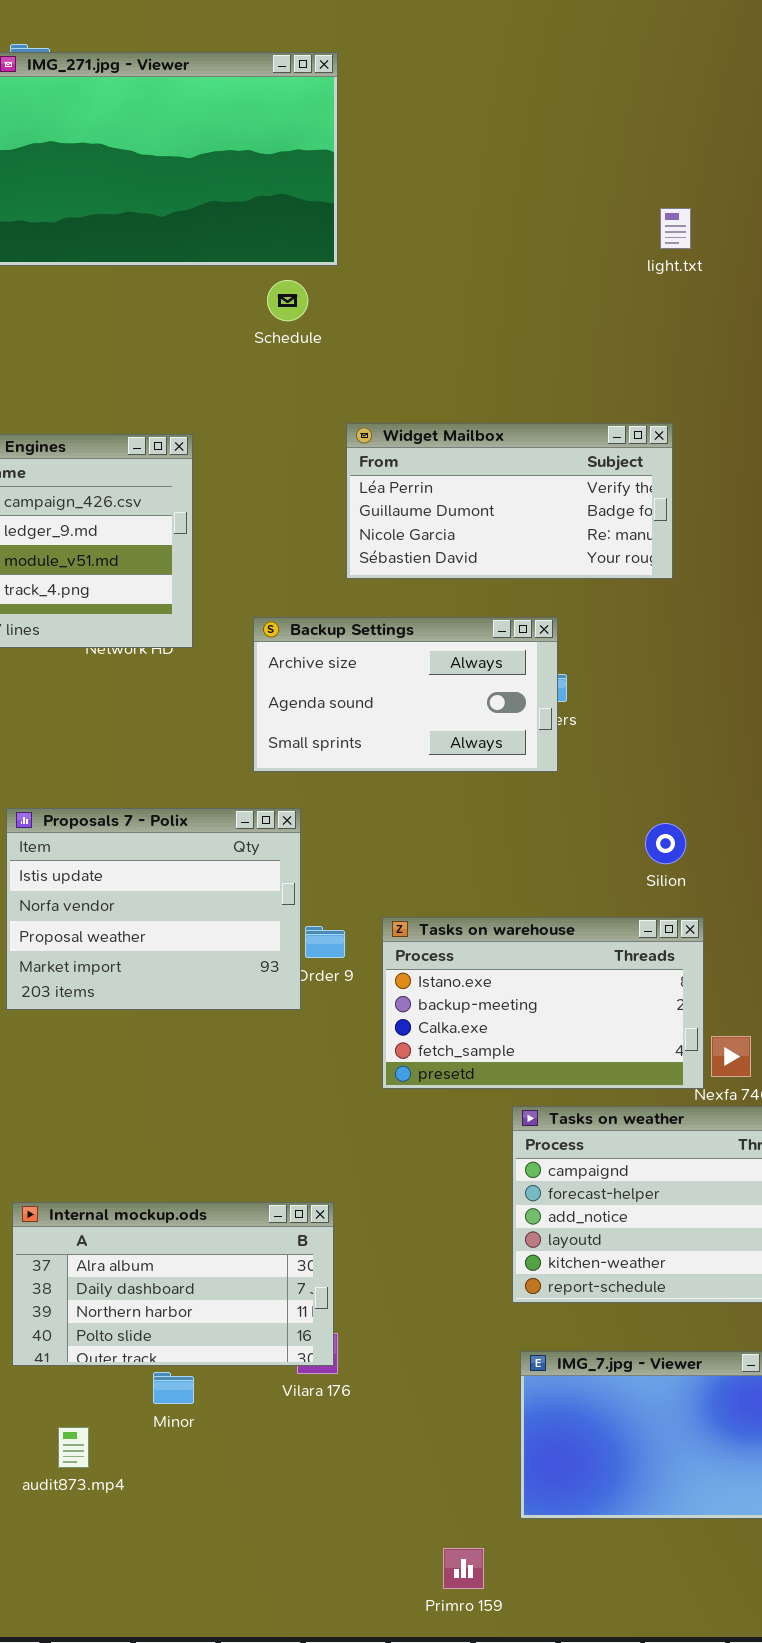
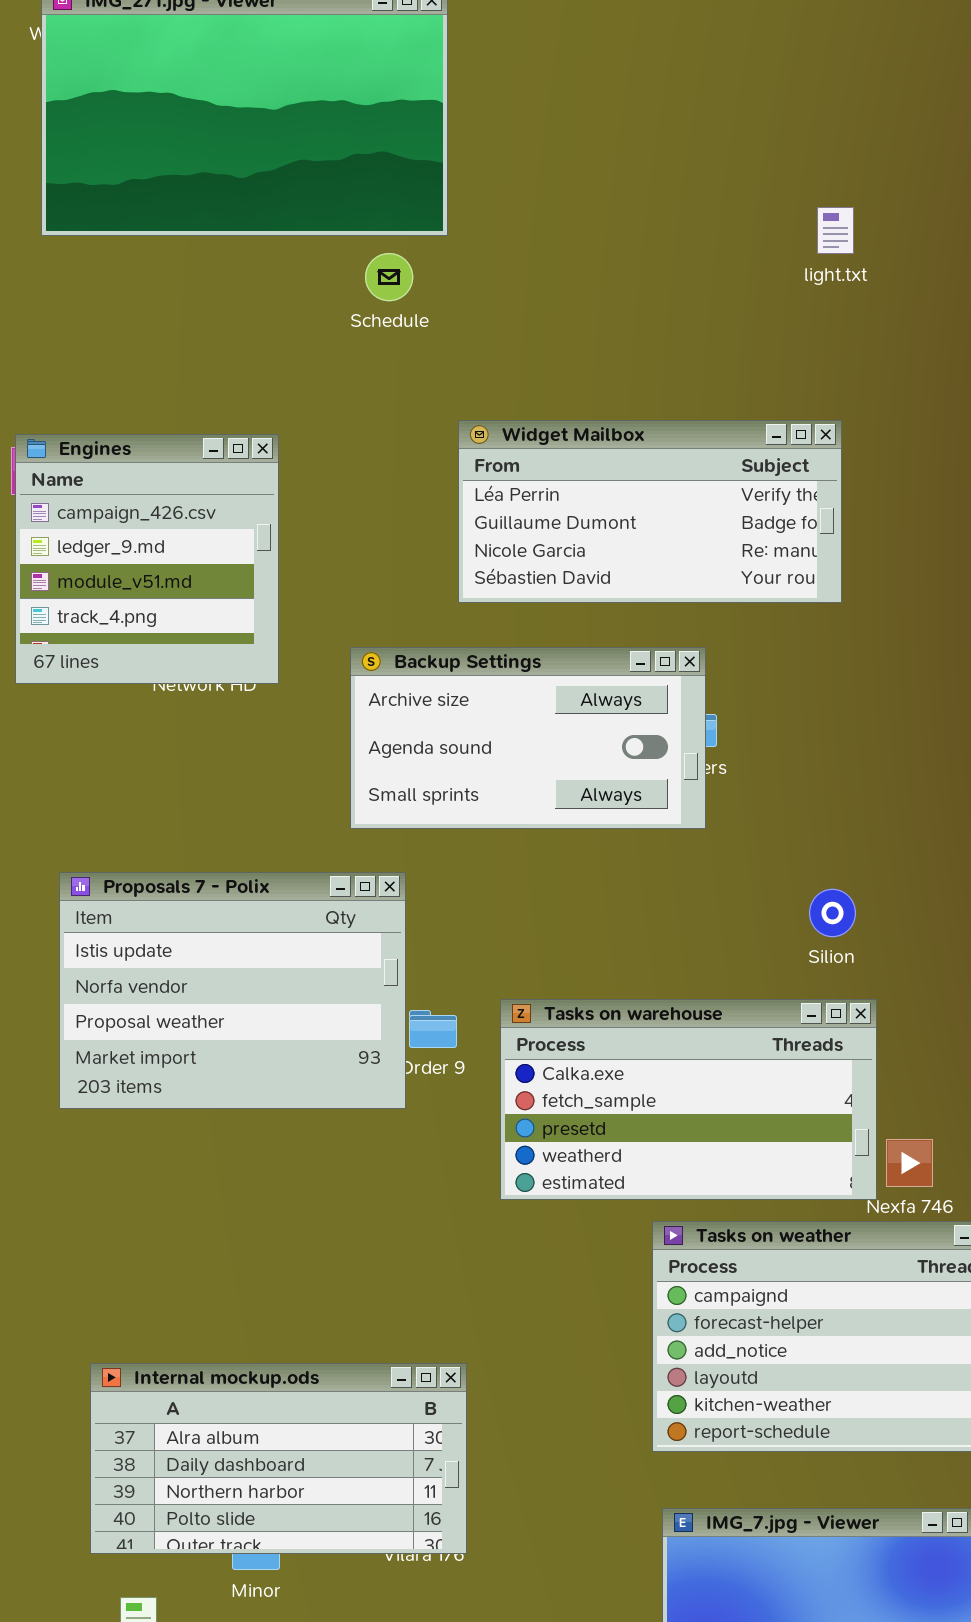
light.txt: [660,208,691,249] -> [817,207,854,254], moved
Tasks on warehouse: [382,917,704,1089] -> [500,999,877,1200], scrolled down 2 rows
Internal mockup.ods: [12,1202,334,1366] -> [90,1363,467,1554], moved

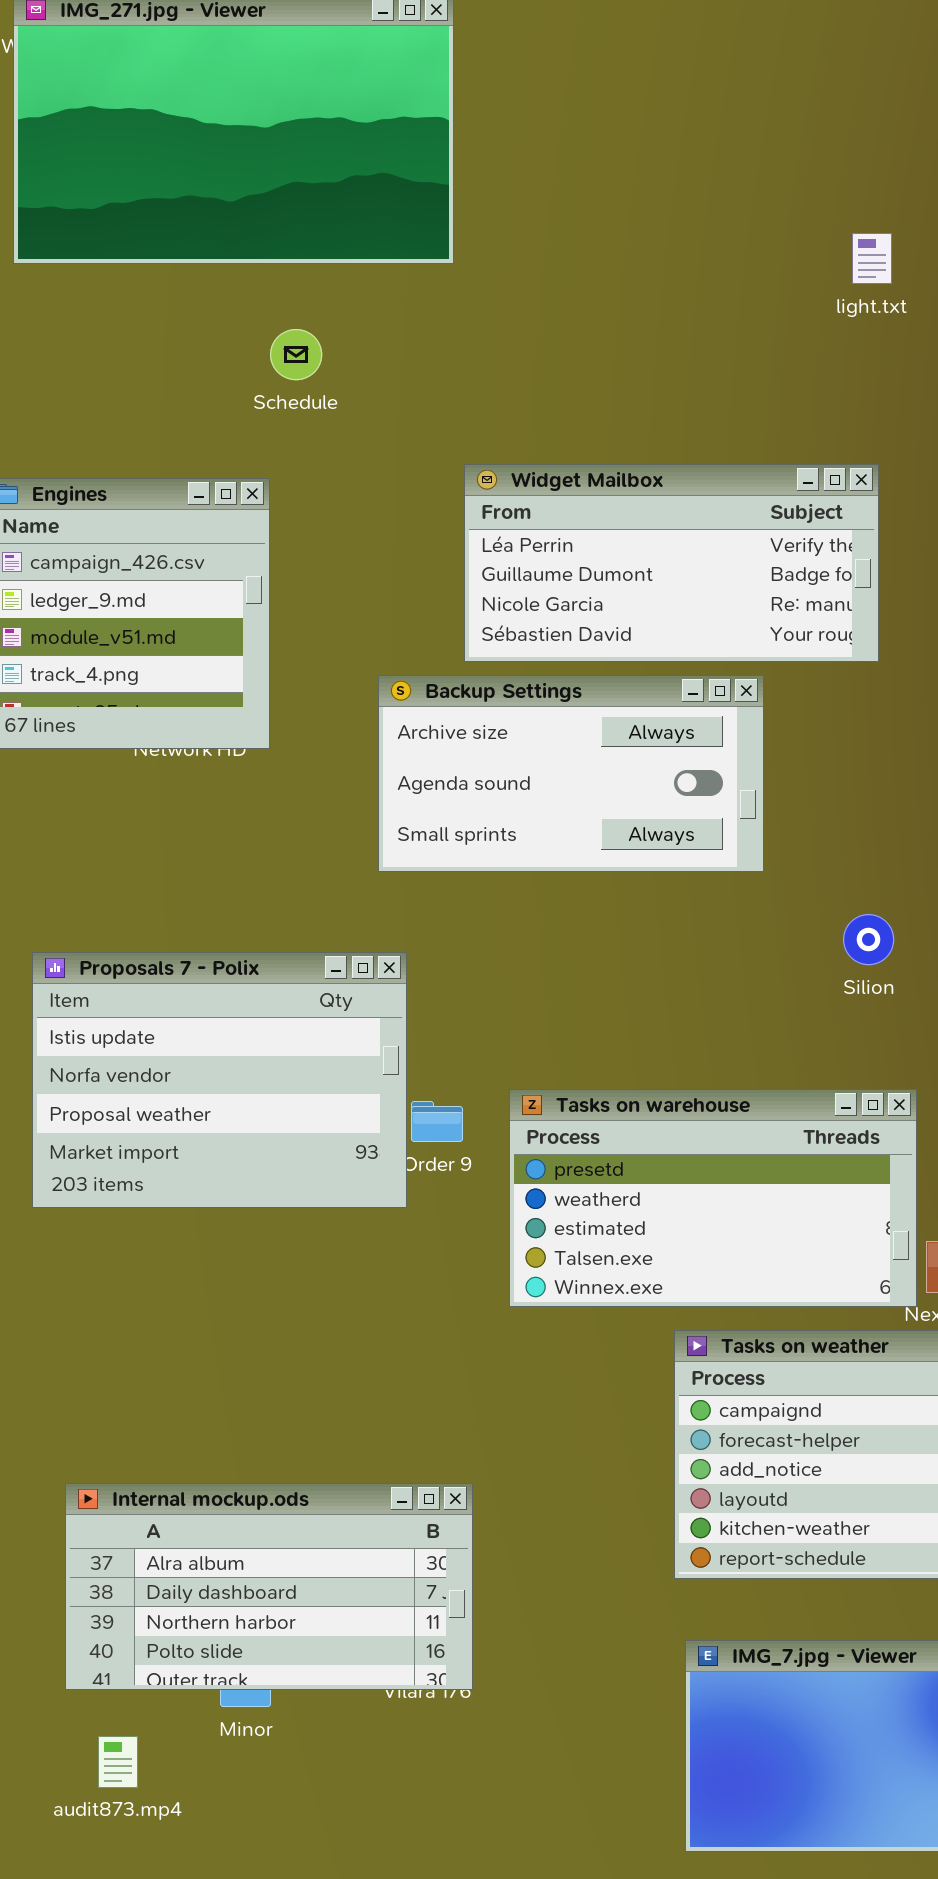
Schedule: [365,253,413,301] -> [270,329,322,380], moved
Backup Settings: [350,647,706,829] -> [378,675,764,872], moved
Silion: [809,889,856,937] -> [843,914,894,965], moved
Tasks on warehouse: [500,999,877,1200] -> [509,1089,917,1307], scrolled down 2 rows

